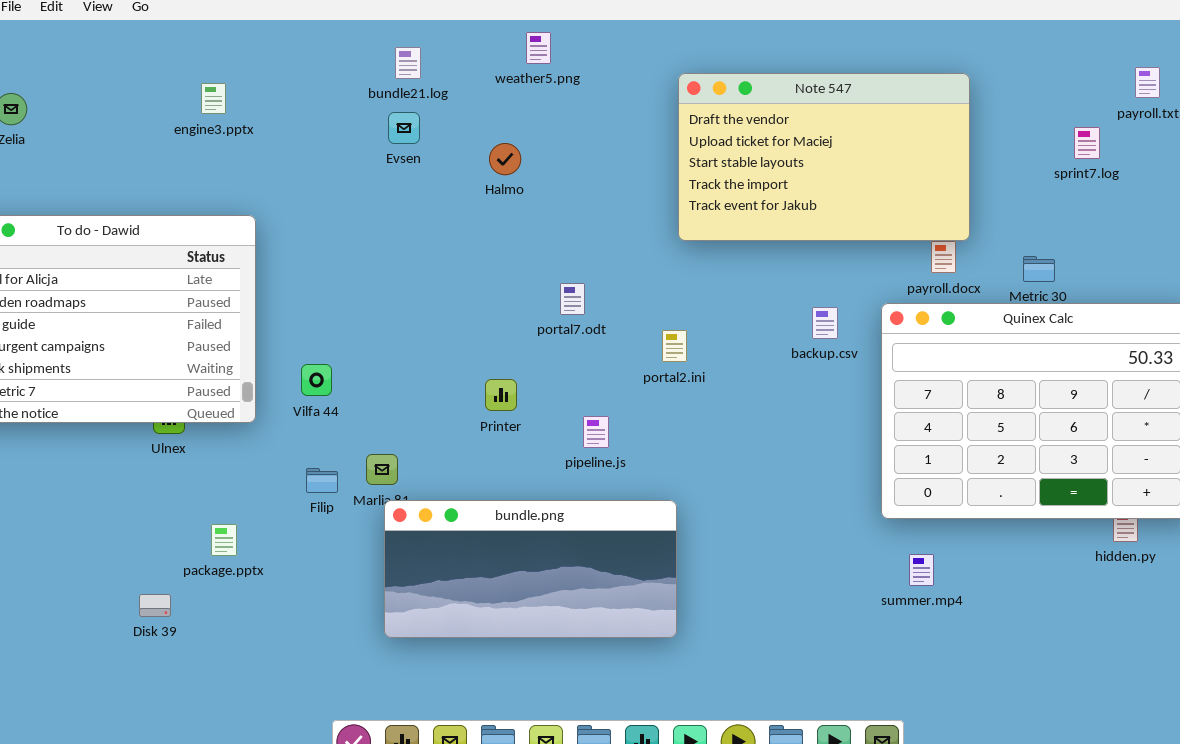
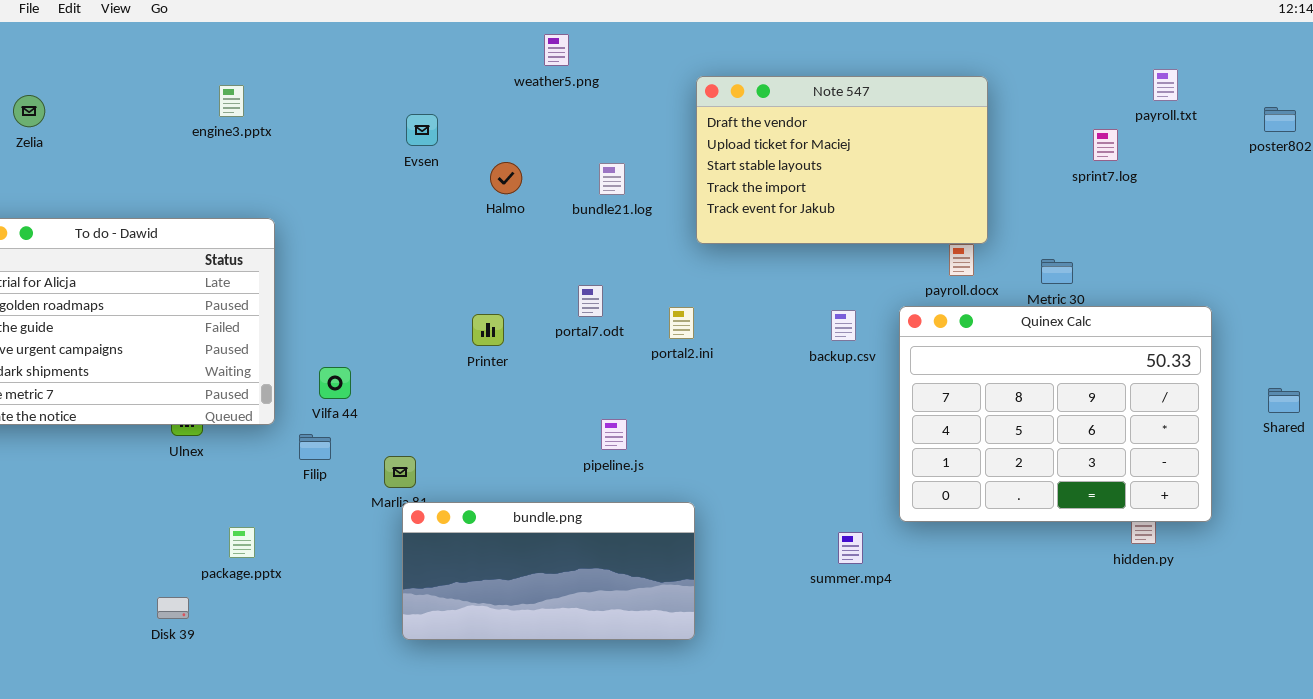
bundle21.log: [395,47,421,79] -> [599,163,625,195], moved
Halmo: [489,143,521,175] -> [490,162,522,194], moved
portal2.ini: [662,330,687,362] -> [669,307,694,339], moved
Printer: [485,379,517,411] -> [472,314,504,346], moved
Filip: [306,468,338,493] -> [299,434,331,460], moved
summer.mp4: [909,554,934,586] -> [838,532,863,564], moved

